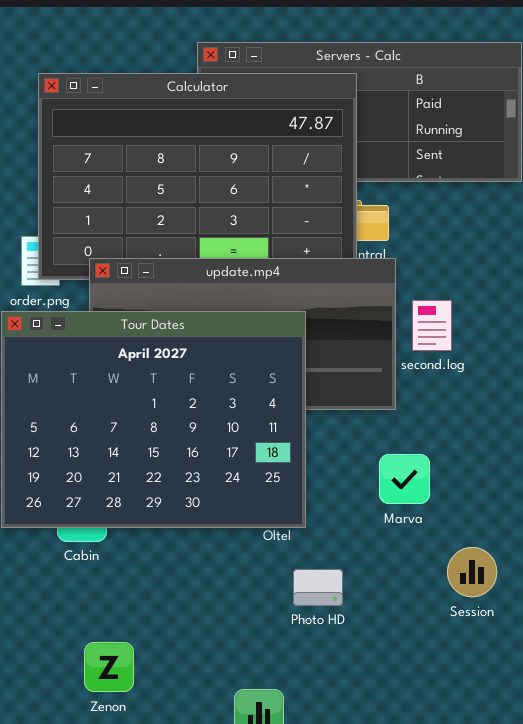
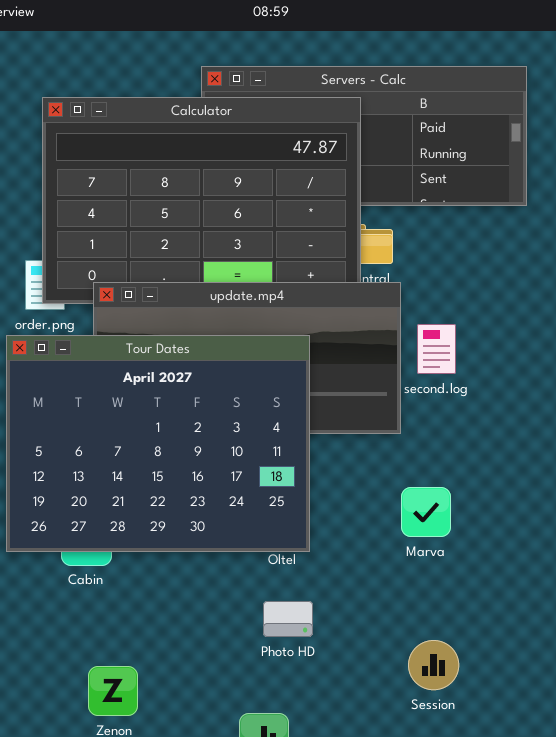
Marva: [379,454,430,504] -> [401,487,451,537], moved
Session: [447,547,497,597] -> [408,640,459,690], moved
Photo HD: [293,569,343,606] -> [263,601,313,637], moved

